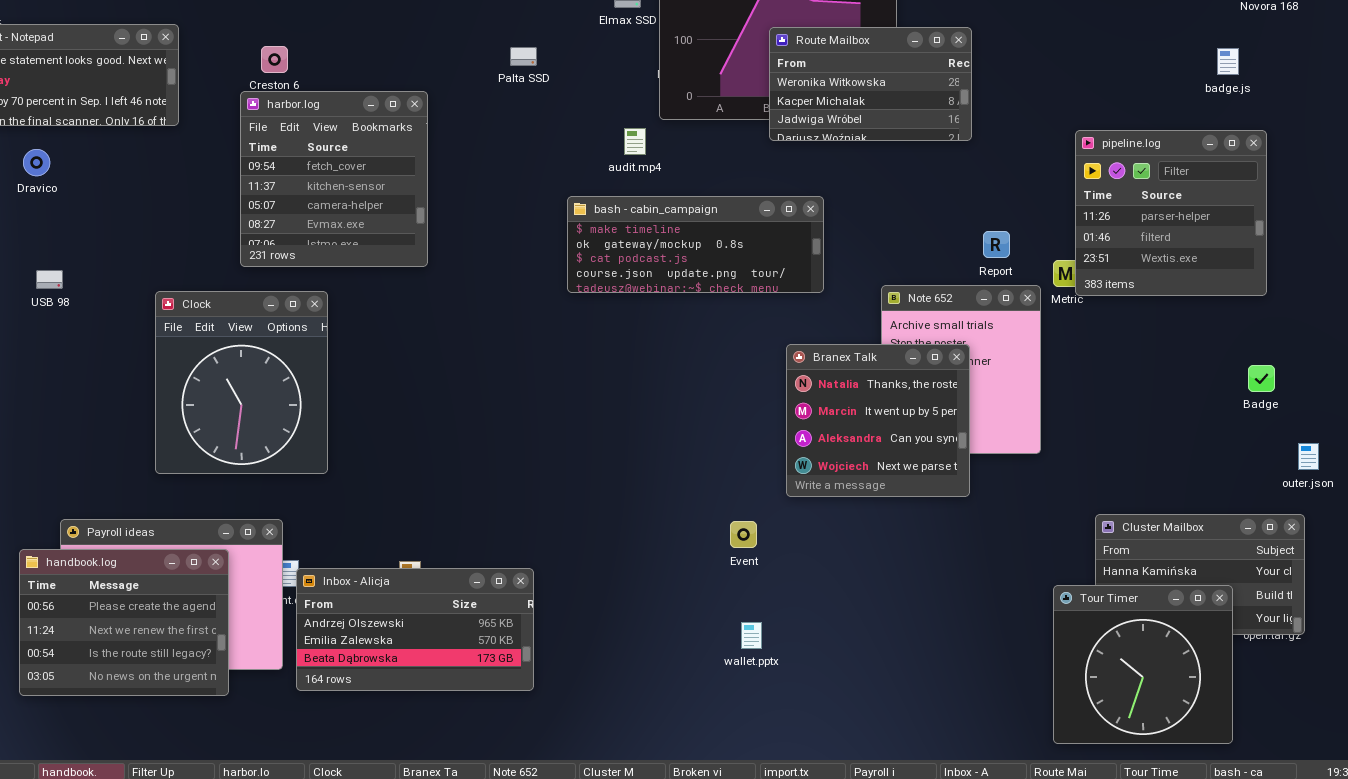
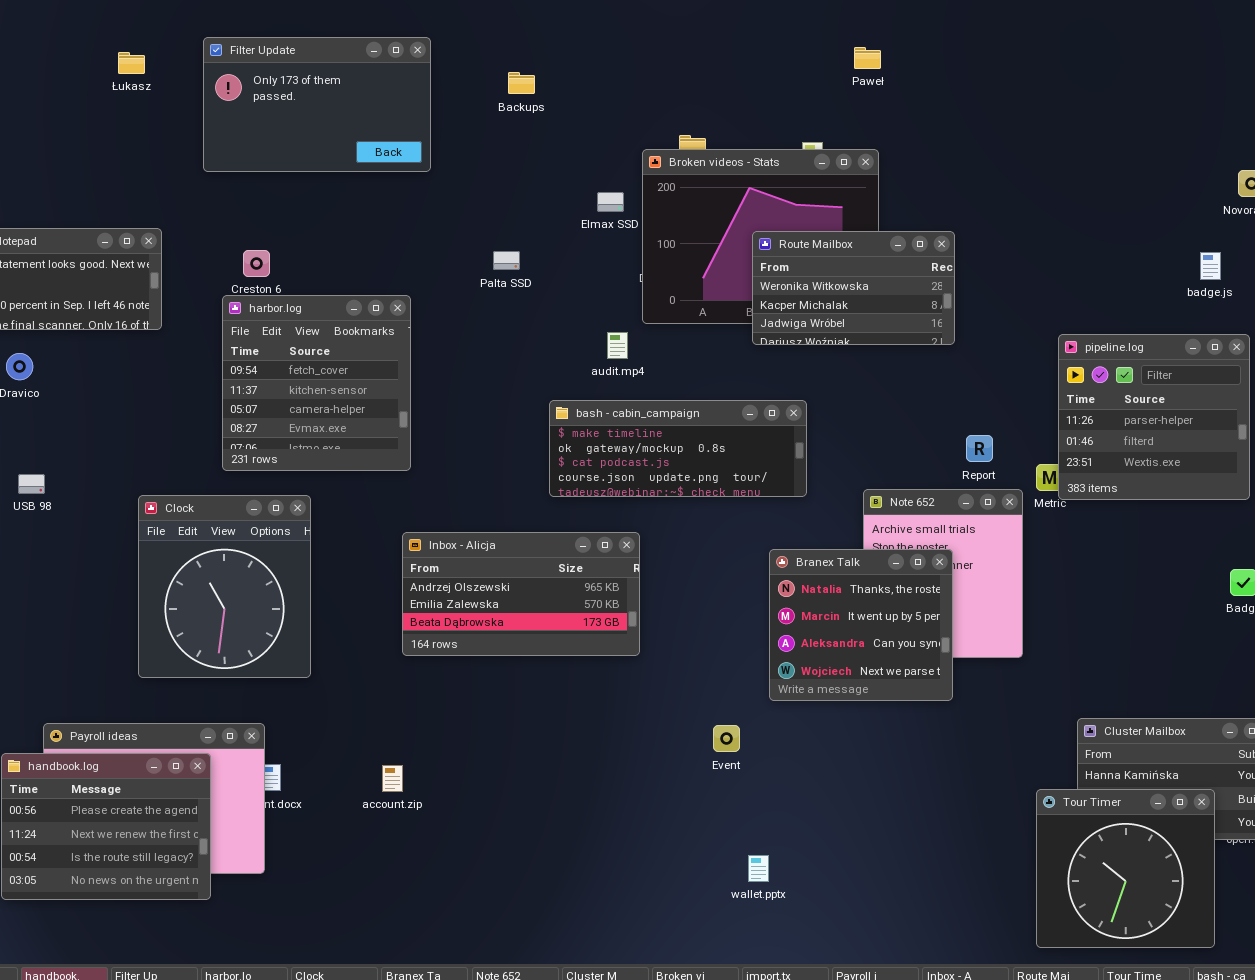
Inbox - Alicja: [296,568,534,691] -> [402,532,640,656], moved
wallet.pptx: [741,622,762,649] -> [748,855,769,882], moved

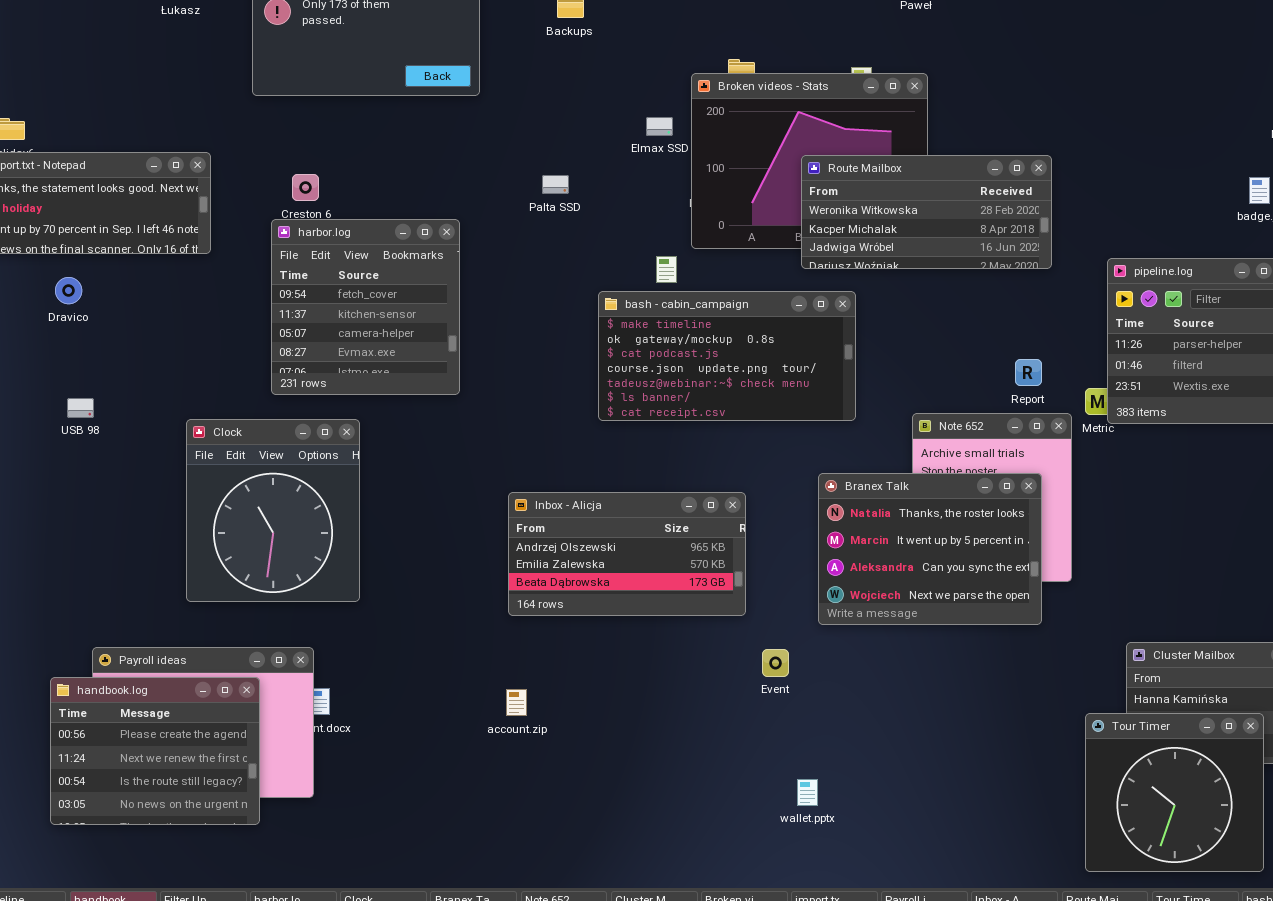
Route Mailbox: [752,231,955,345] -> [801,155,1052,269], resized
bash - cabin_campaign: [549,400,807,497] -> [598,291,856,421], resized
Inbox - Alicja: [402,532,640,656] -> [508,492,746,616], moved
Branex Talk: [769,549,953,701] -> [818,473,1042,625], resized
account.zip: [382,765,403,792] -> [506,689,527,716], moved

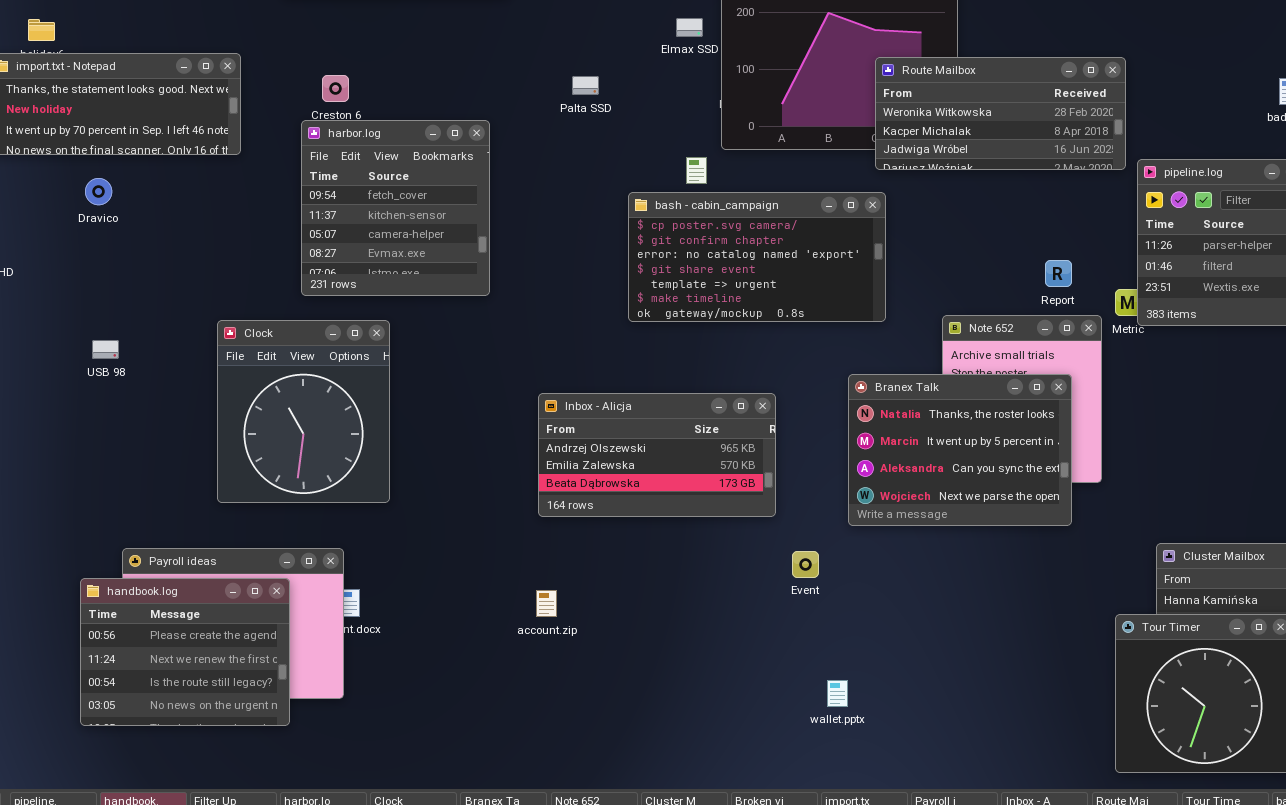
Route Mailbox: [801,155,1052,269] -> [875,57,1126,170], moved
bash - cabin_campaign: [598,291,856,421] -> [628,192,886,322], scrolled up 5 rows
USB 98: [67,398,94,418] -> [92,340,119,359], moved

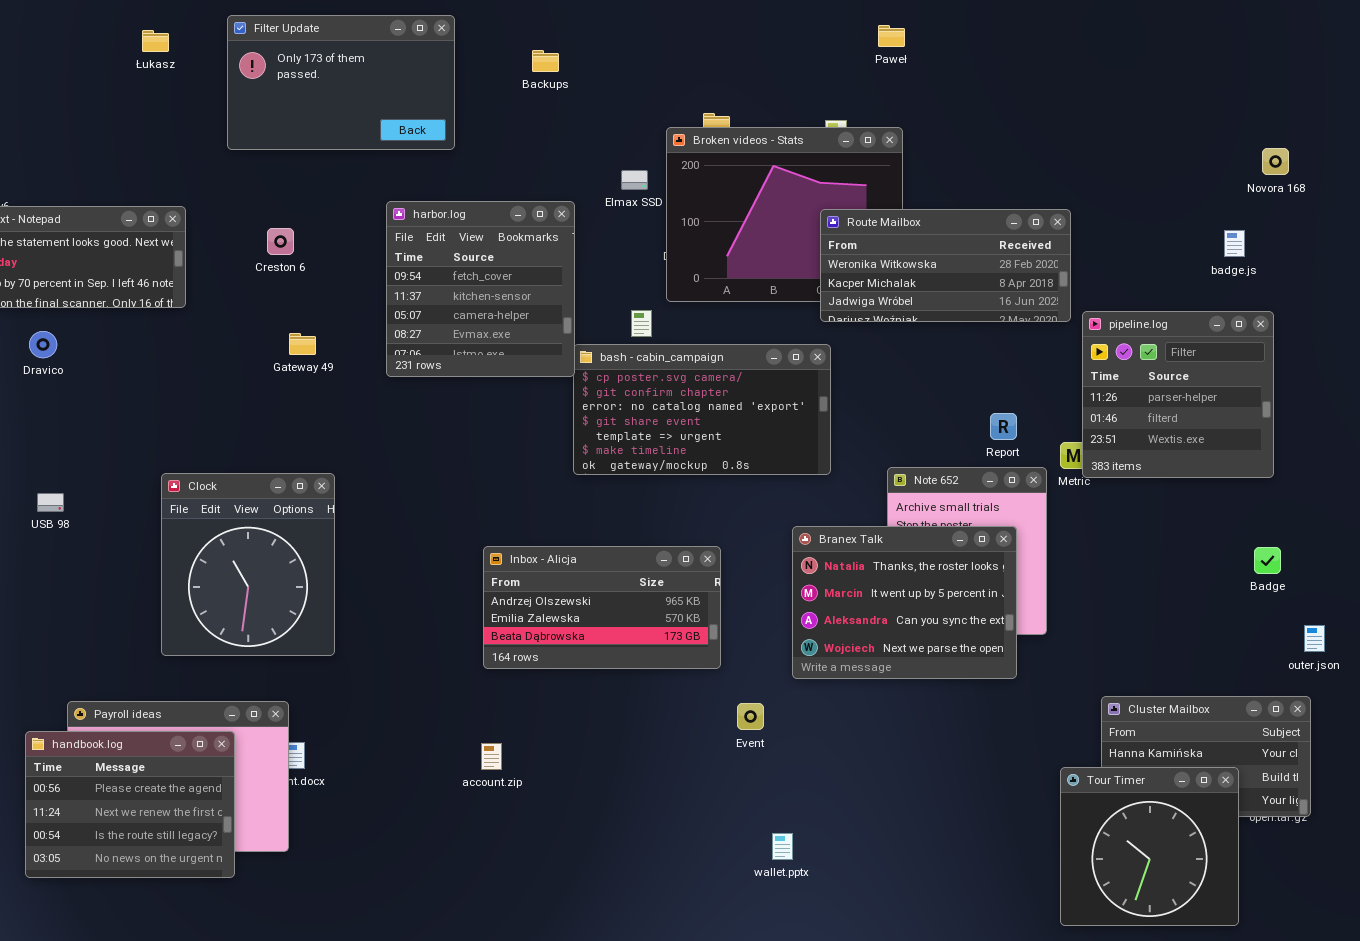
harbor.log: [301,120,490,296] -> [386,201,575,377], moved

